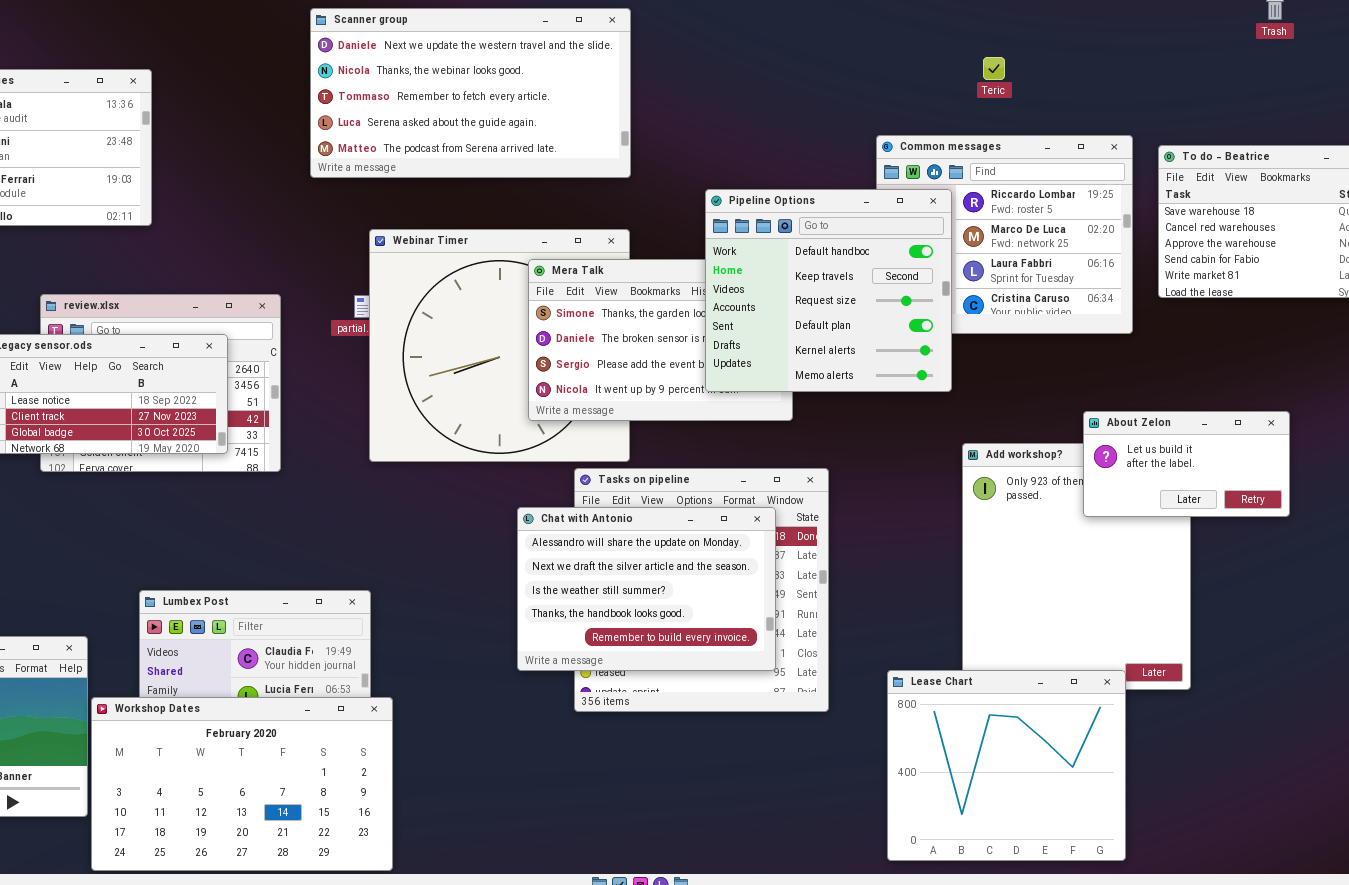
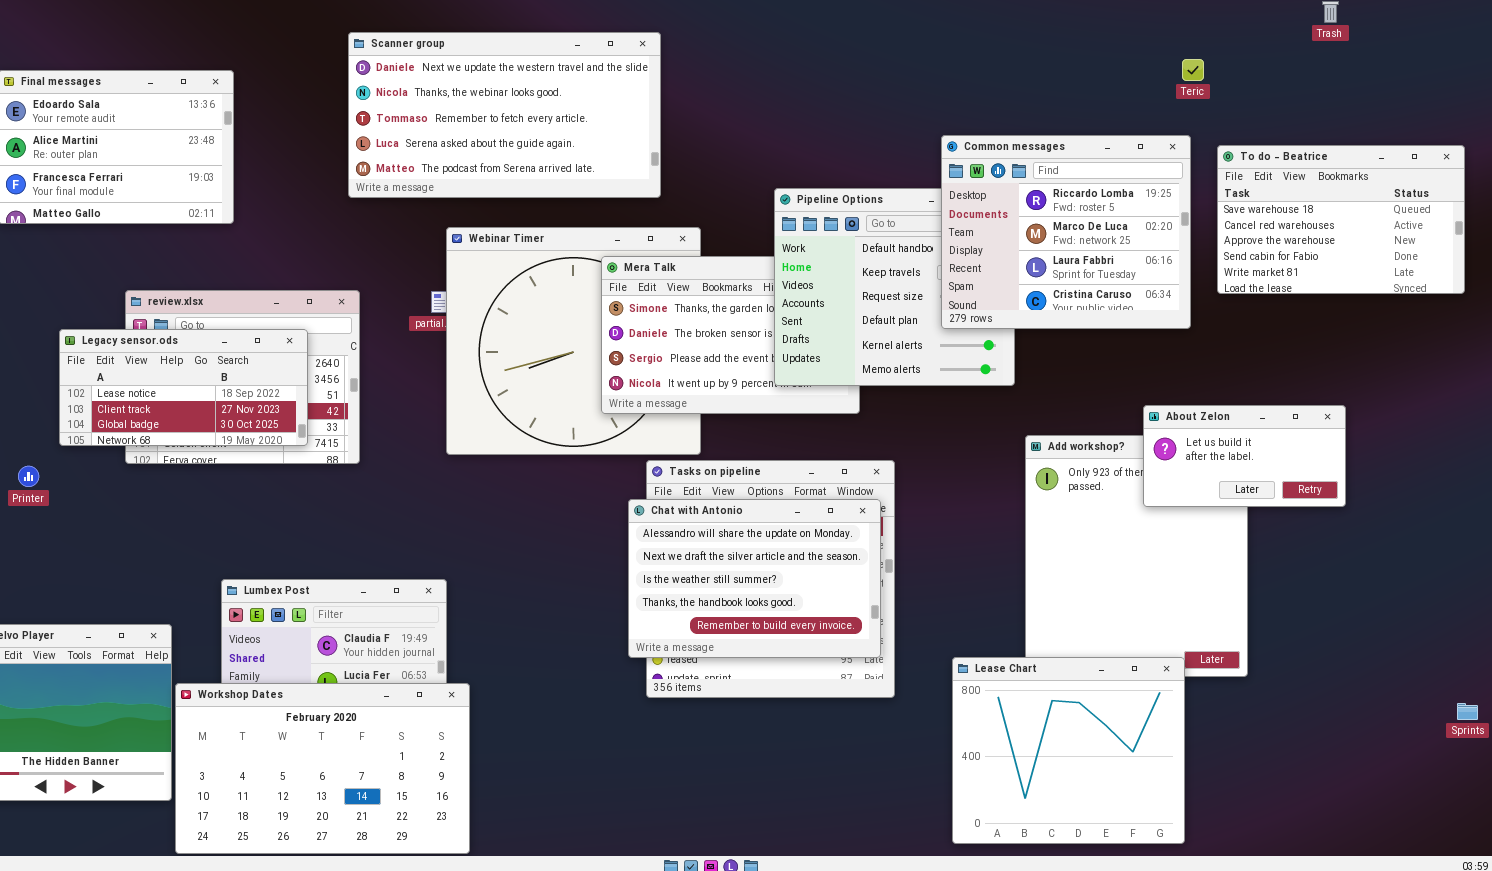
Scanner group: [310,8,631,178] -> [348,32,661,198], moved
Teric: [983,57,1005,80] -> [1182,59,1204,81], moved
Common messages: [876,135,1133,334] -> [941,135,1191,329], raised
Chat with Antonio: [517,507,776,671] -> [628,499,881,658], moved

